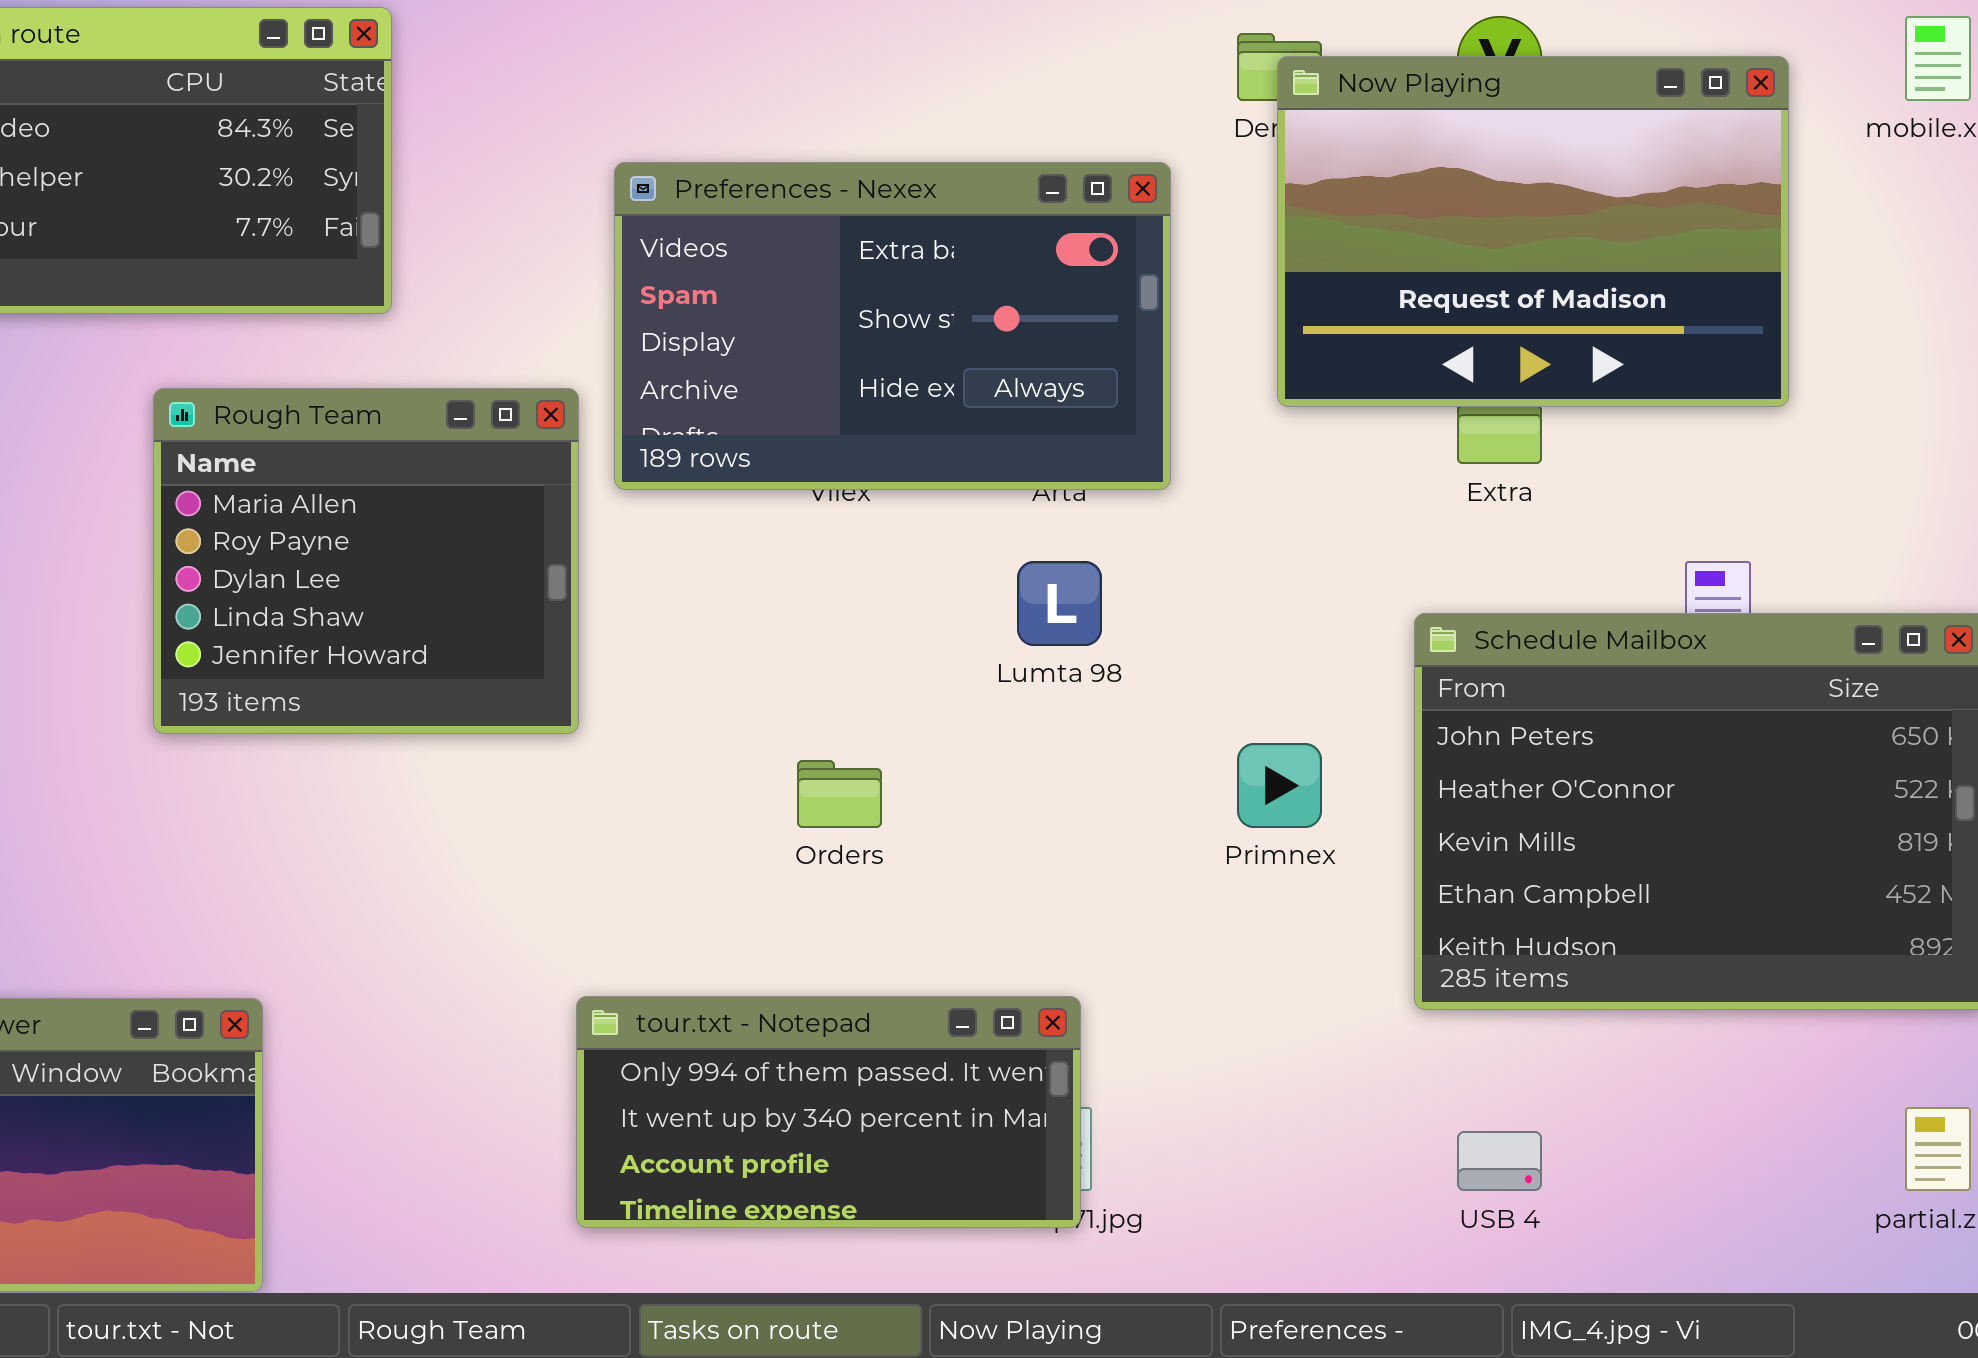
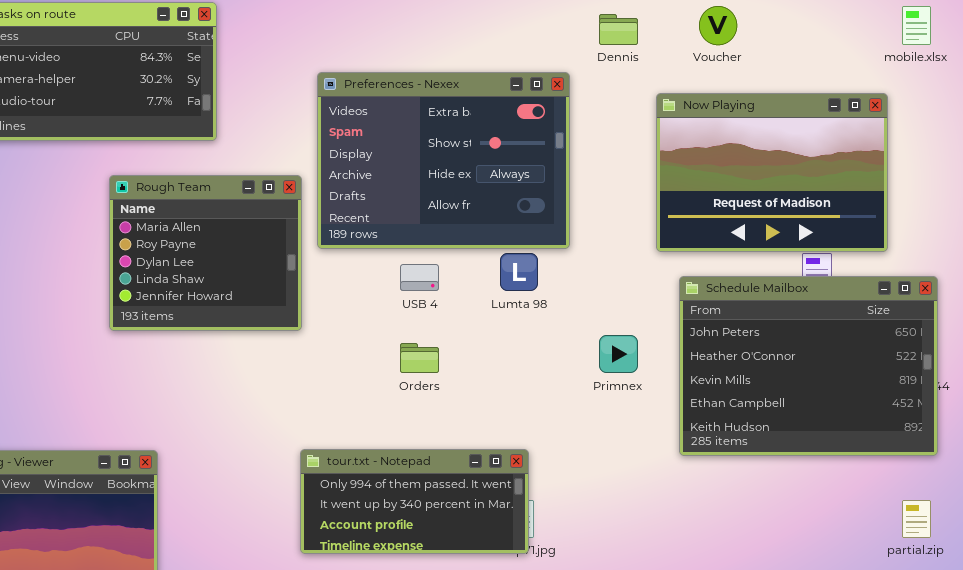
Now Playing: [1277,56,1789,407] -> [656,93,888,252], moved
Preferences - Nexex: [614,162,1171,490] -> [317,72,570,249], resized
USB 4: [1457,1131,1542,1191] -> [400,264,439,291], moved

